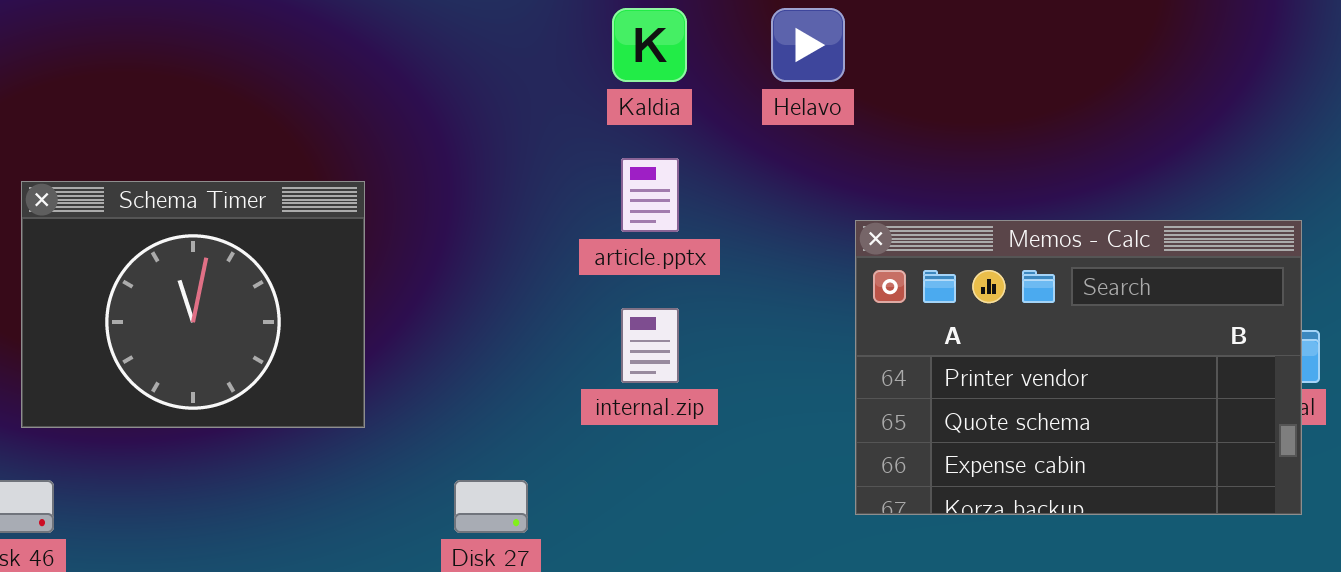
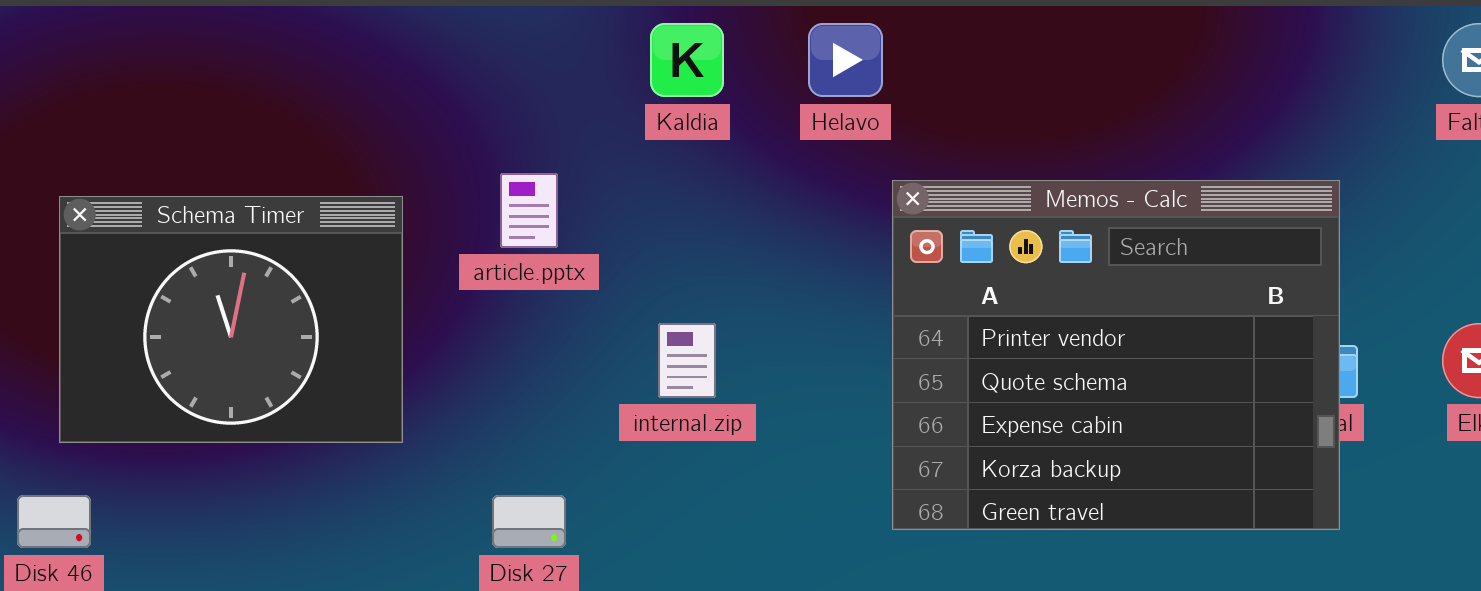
article.pptx: [621,158,679,232] -> [500,173,558,248], moved
Memos - Calc: [855,220,1302,515] -> [892,180,1340,530], resized

